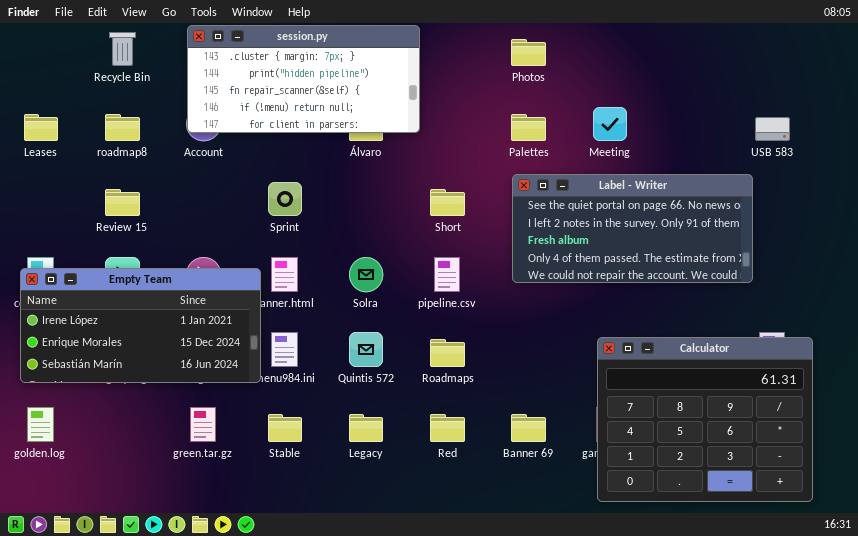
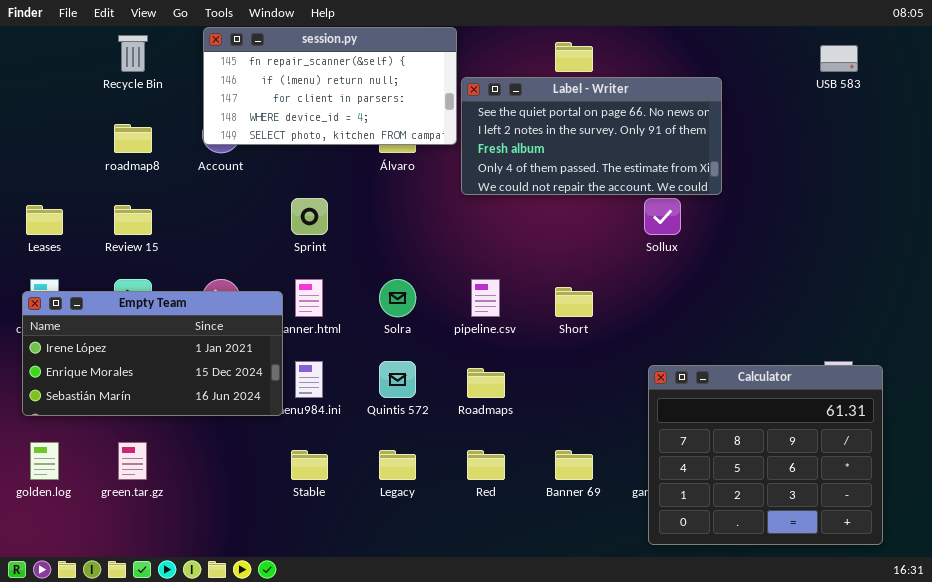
session.py: [187,25,420,133] -> [203,27,457,145], scrolled down 2 rows
Leases: [24,114,58,141] -> [26,205,63,235], moved
USB 583: [755,117,790,141] -> [820,45,858,72], moved
Label - Writer: [512,174,753,283] -> [461,77,722,195], moved
Short: [430,189,465,216] -> [555,287,593,317], moved
green.tar.gz: [190,407,216,442] -> [118,442,147,480], moved

